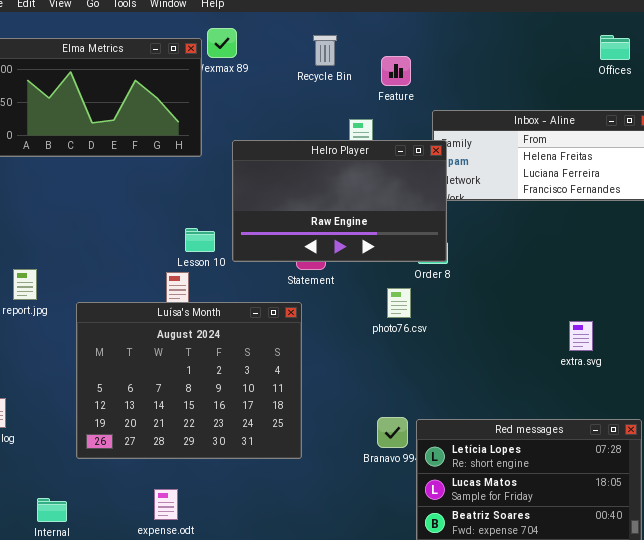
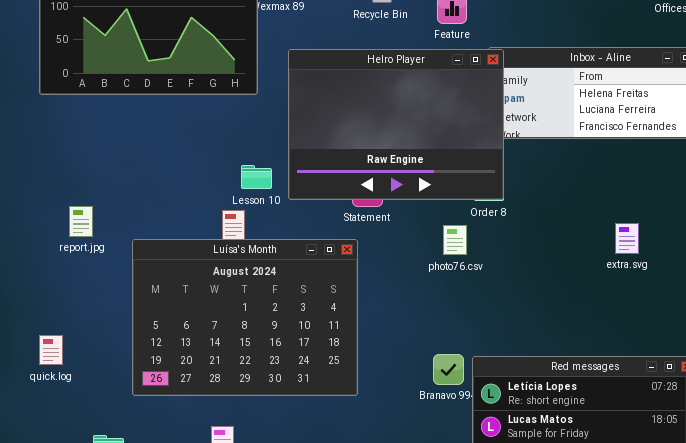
Helro Player: [232,140,447,262] -> [288,49,504,200], resized
extra.svg: [569,321,593,351] -> [615,223,639,254], moved

